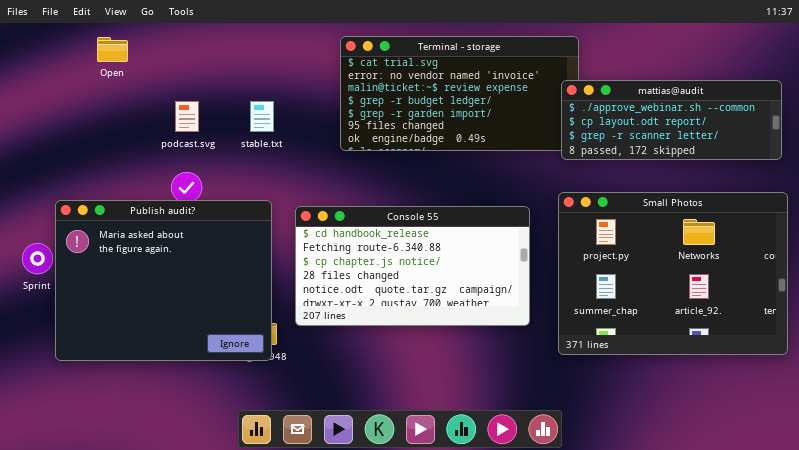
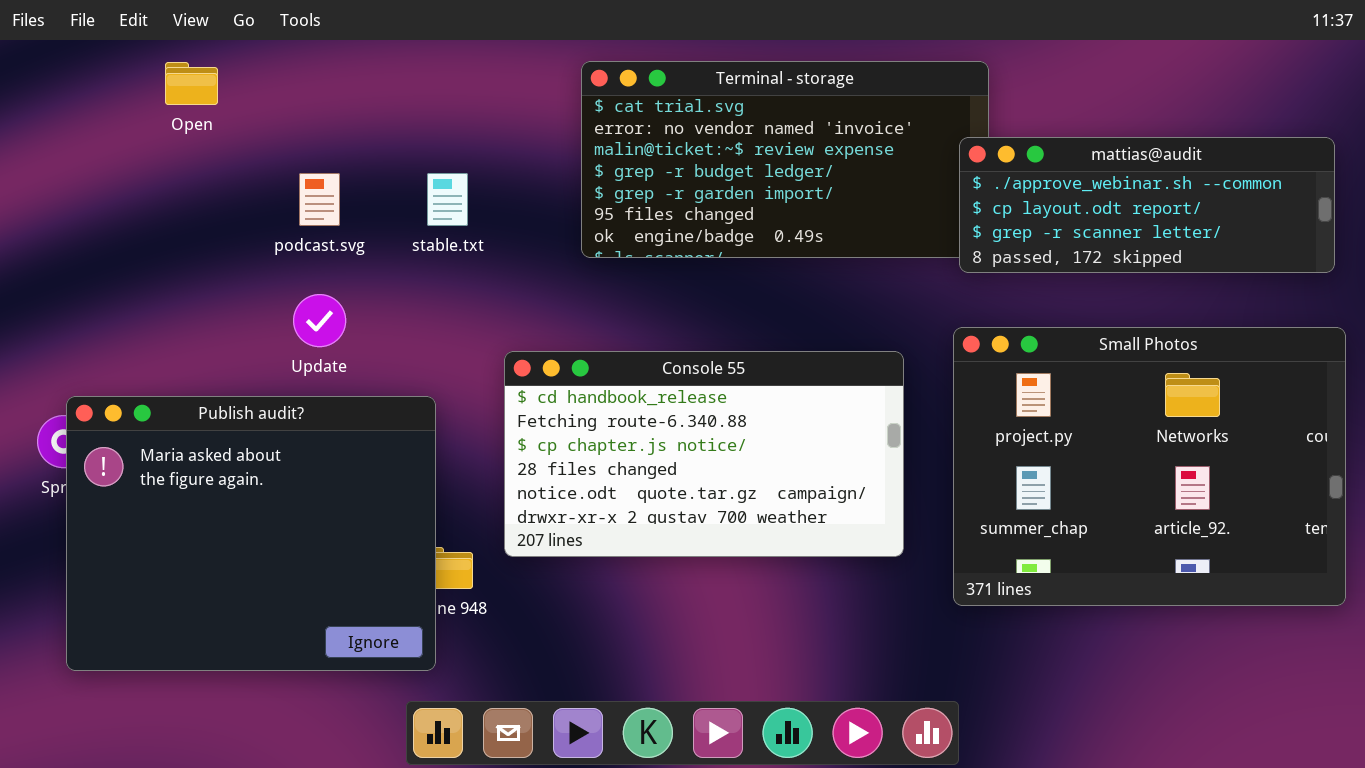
Publish audit?: [55,200,272,361] -> [66,396,436,671], moved

